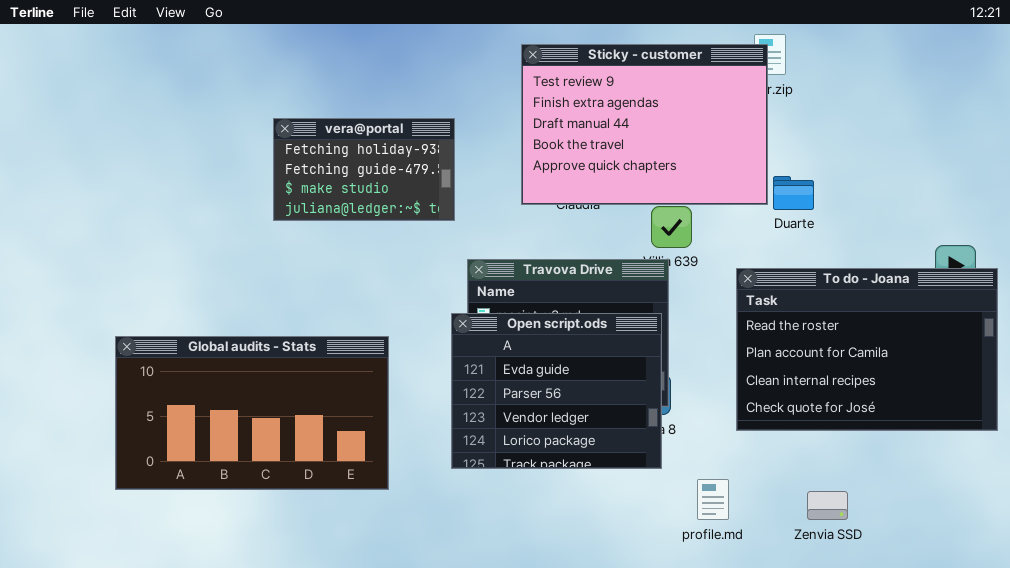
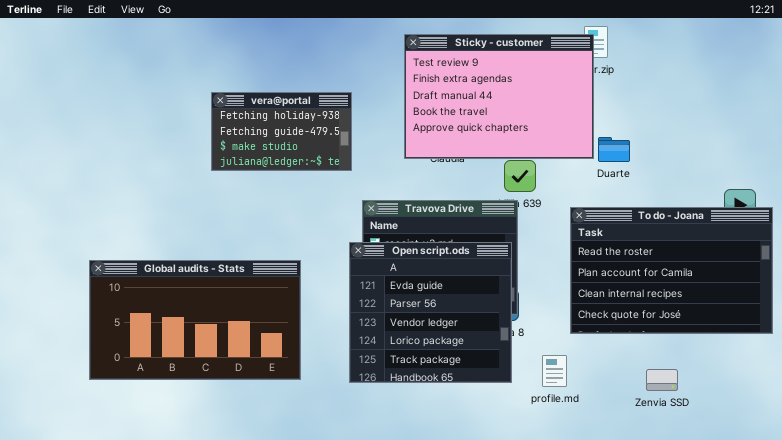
Open script.ods: [451,313,662,469] -> [349,242,512,383], resized
profile.md: [697,479,729,520] -> [542,355,567,387], moved
Zenvia SSD: [807,491,848,520] -> [646,369,678,391], moved

